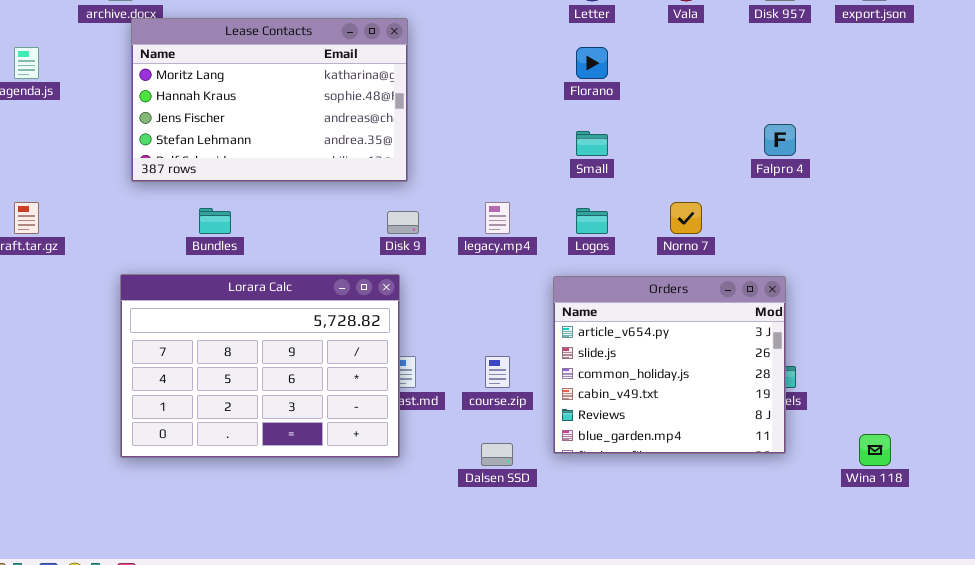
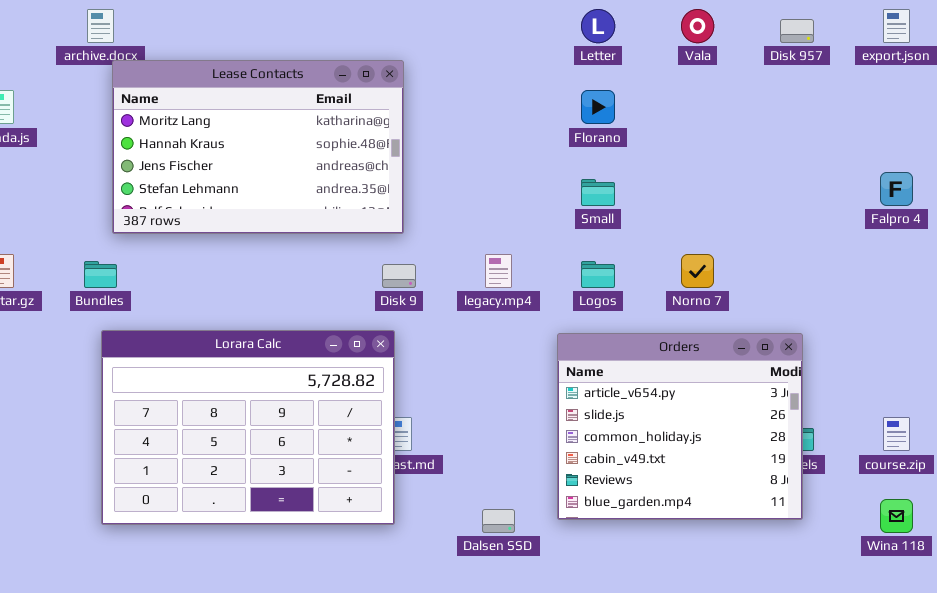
Falpro 4: [764,124,796,156] -> [880,172,913,206], moved
Bundles: [199,208,231,234] -> [84,261,117,288], moved
course.zip: [485,356,510,388] -> [883,417,910,451], moved

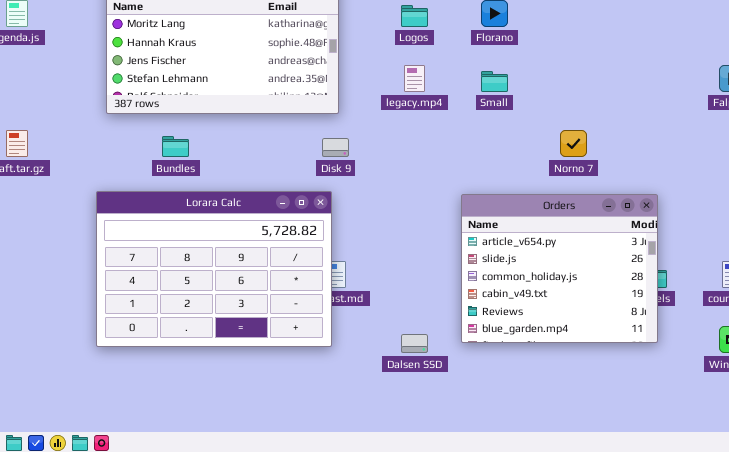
legacy.mp4: [485,254,512,288] -> [404,65,425,92], moved
Bundles: [84,261,117,288] -> [162,136,189,157], moved
Logos: [581,261,615,288] -> [401,5,428,27], moved

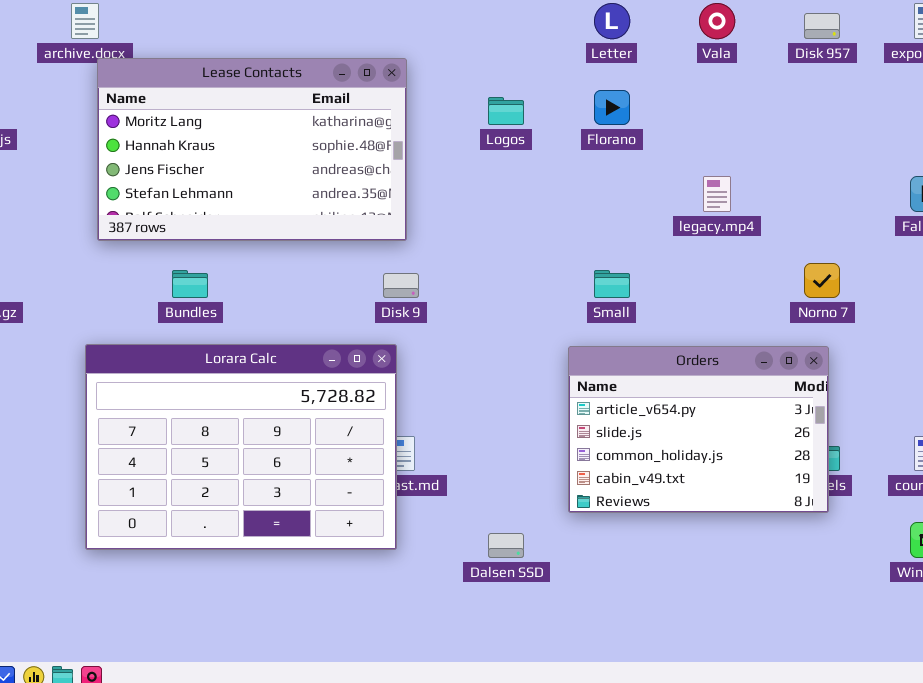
legacy.mp4: [404,65,425,92] -> [703,176,731,212], moved
Small: [481,71,508,92] -> [594,270,630,298], moved
Norno 7: [560,130,587,157] -> [804,263,840,298], moved
Orders: [461,194,658,343] -> [568,346,829,513], resized

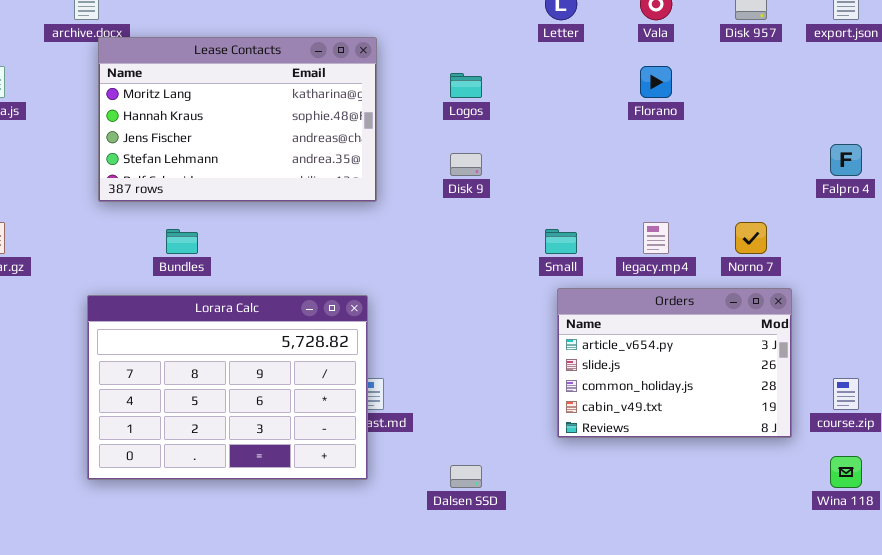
Florano: [594,90,630,125] -> [640,66,672,98], moved
legacy.mp4: [703,176,731,212] -> [643,222,669,254], moved
Disk 9: [383,273,419,298] -> [450,153,482,176], moved
Orders: [568,346,829,513] -> [557,288,792,438], moved

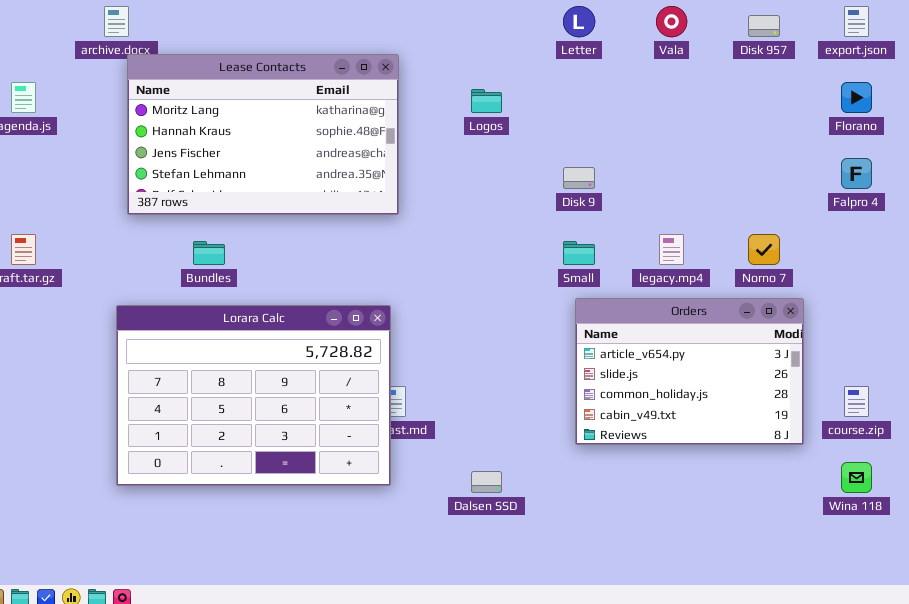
Florano: [640,66,672,98] -> [841,82,872,113], moved
Disk 9: [450,153,482,176] -> [563,167,595,189], moved

